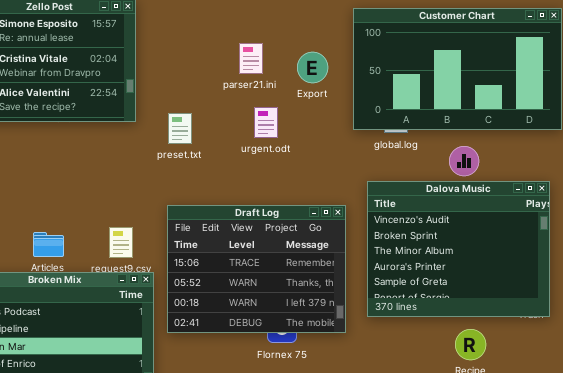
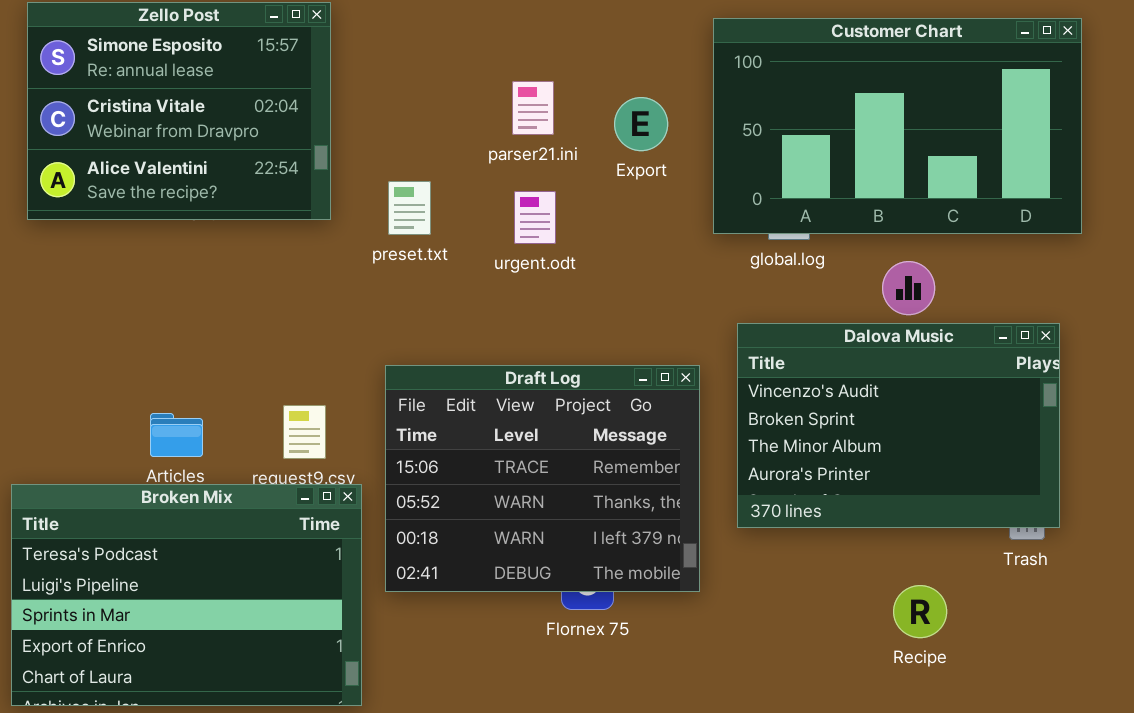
urgent.odt: [254,107,278,138] -> [514,191,556,244], moved
preset.txt: [168,113,192,144] -> [388,181,431,235], moved
Dalova Music: [367,181,550,317] -> [737,323,1060,528], resized

